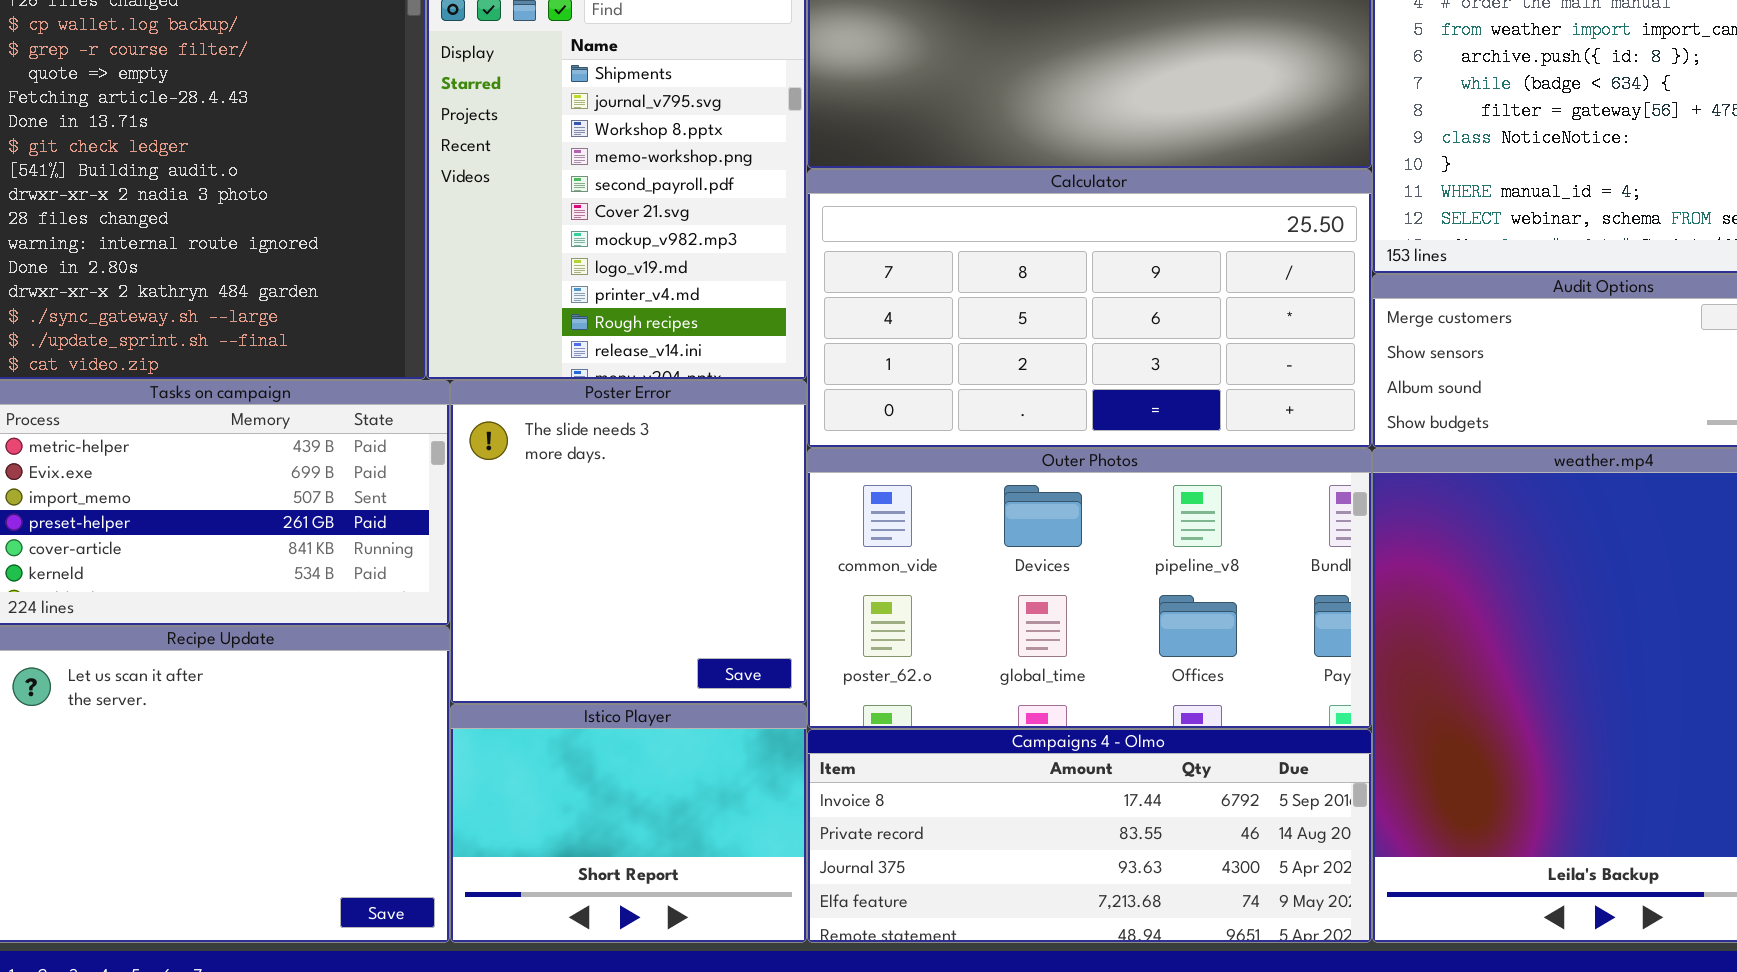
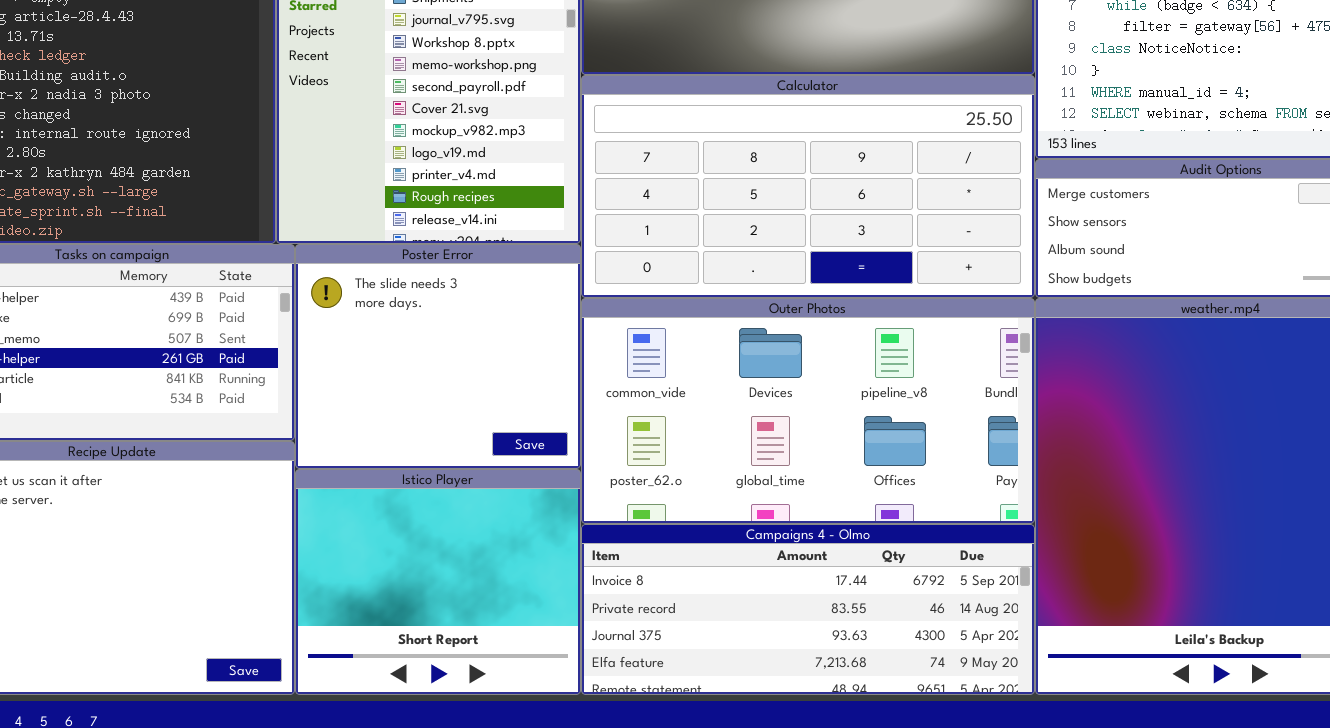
Poster Error: [450,380,807,704] -> [295,244,581,469], resized
Istico Player: [450,704,807,943] -> [295,469,581,695], resized

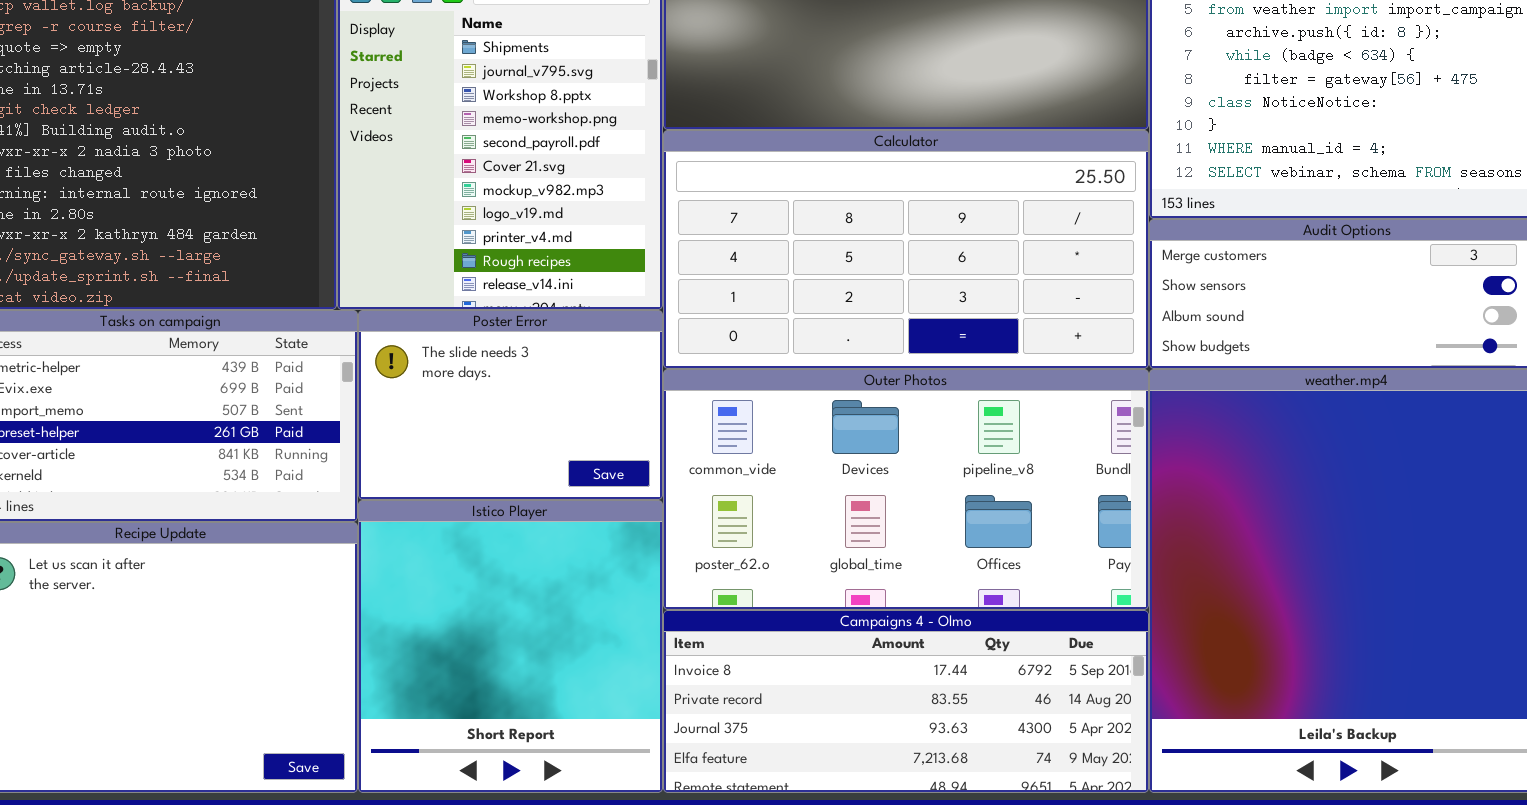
Poster Error: [295,244,581,469] -> [358,310,663,500], resized
Istico Player: [295,469,581,695] -> [358,500,663,793], resized

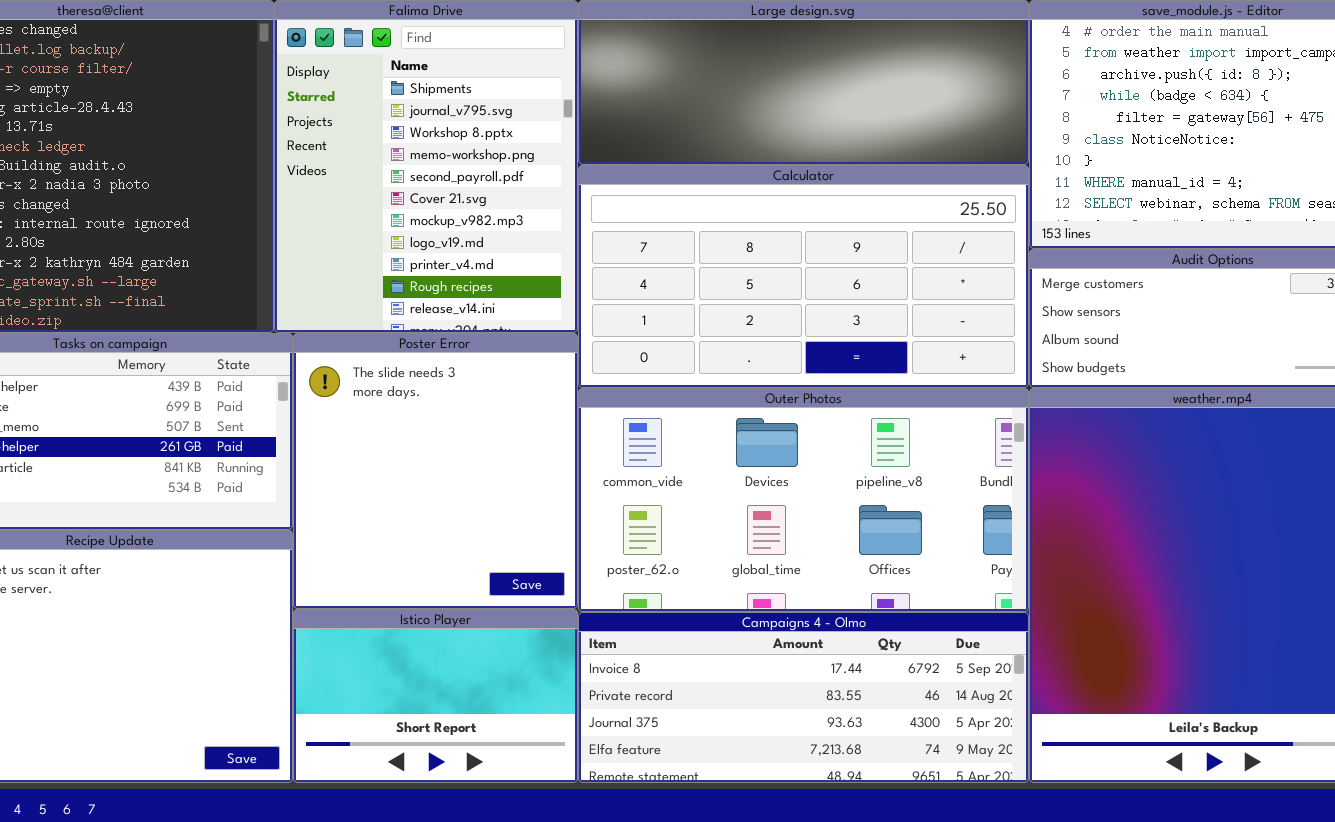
Poster Error: [358,310,663,500] -> [293,333,578,609], resized
Istico Player: [358,500,663,793] -> [293,609,578,783], resized

